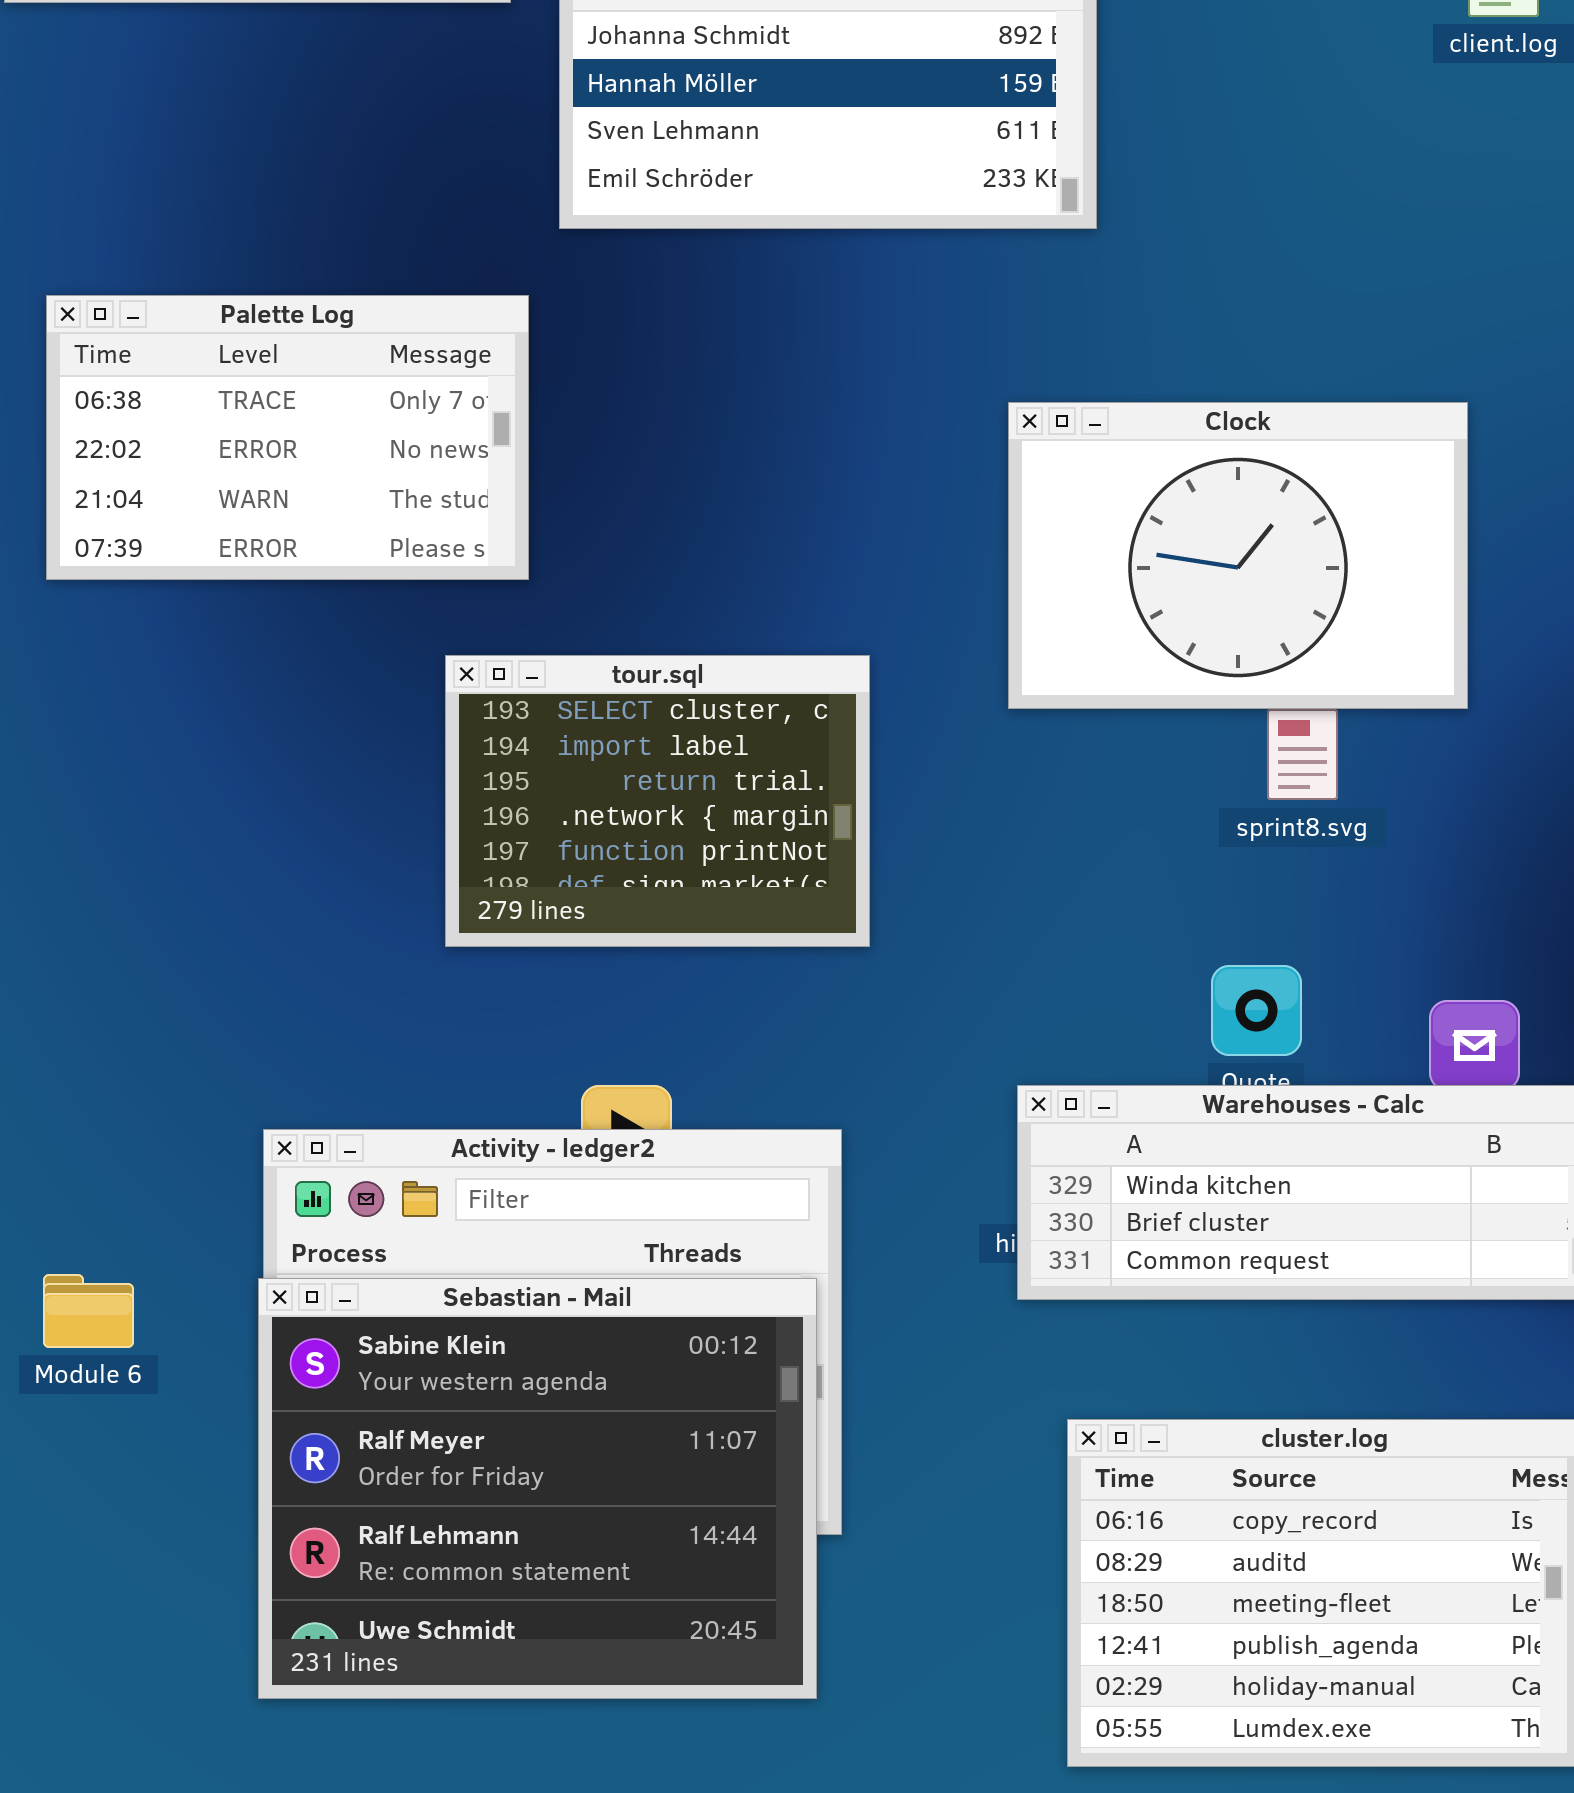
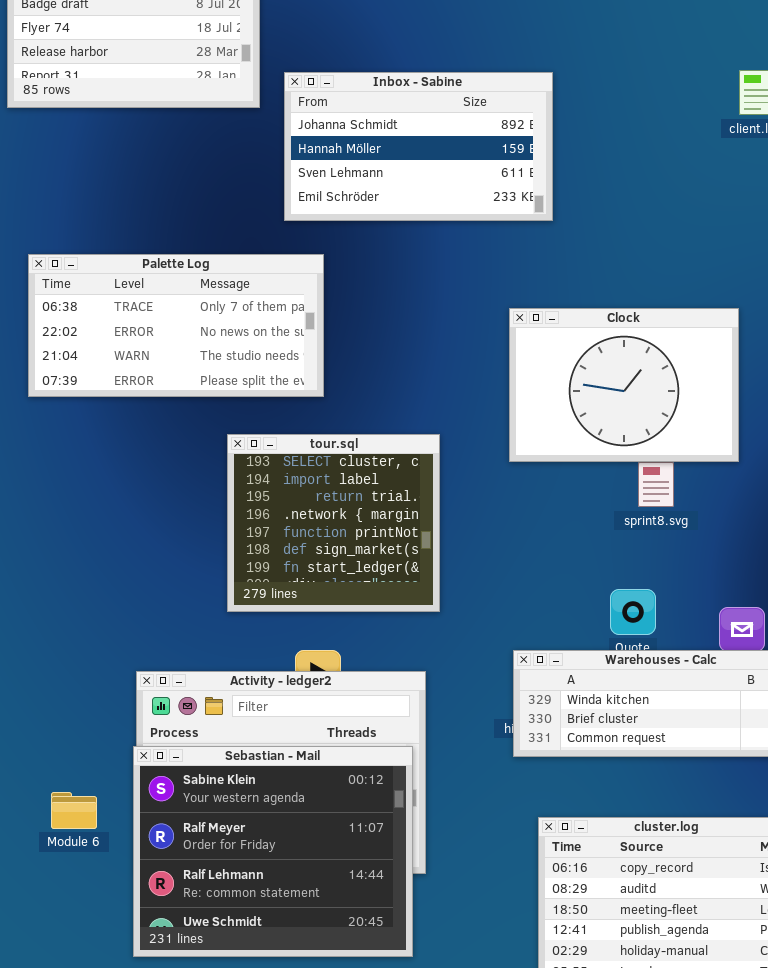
Palette Log: [46,295,529,580] -> [28,254,324,397], resized
tour.sql: [445,655,870,947] -> [227,434,440,612], resized
Module 6: [43,1274,134,1348] -> [51,792,97,829], moved

